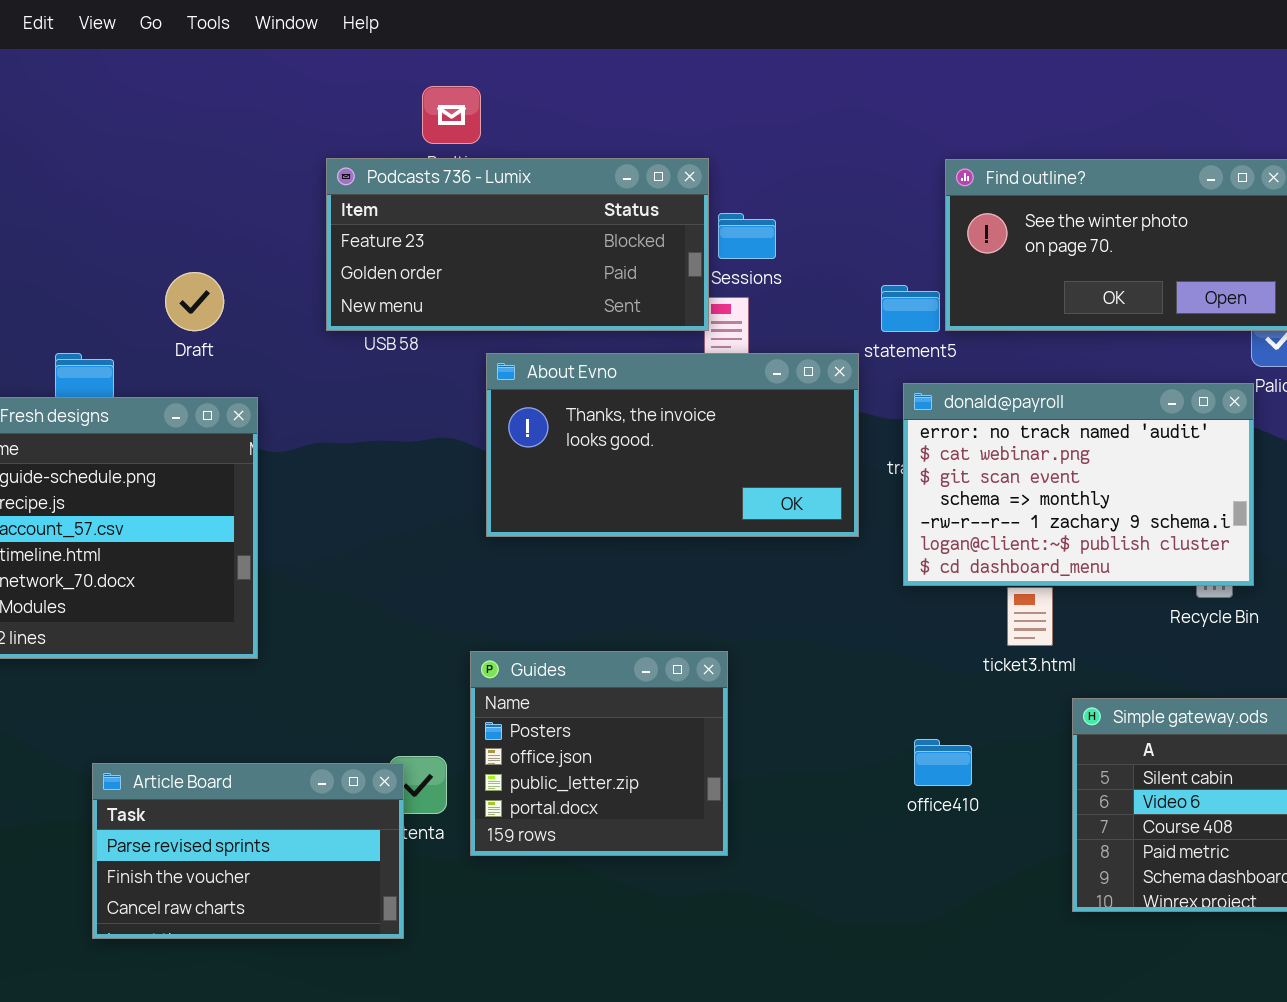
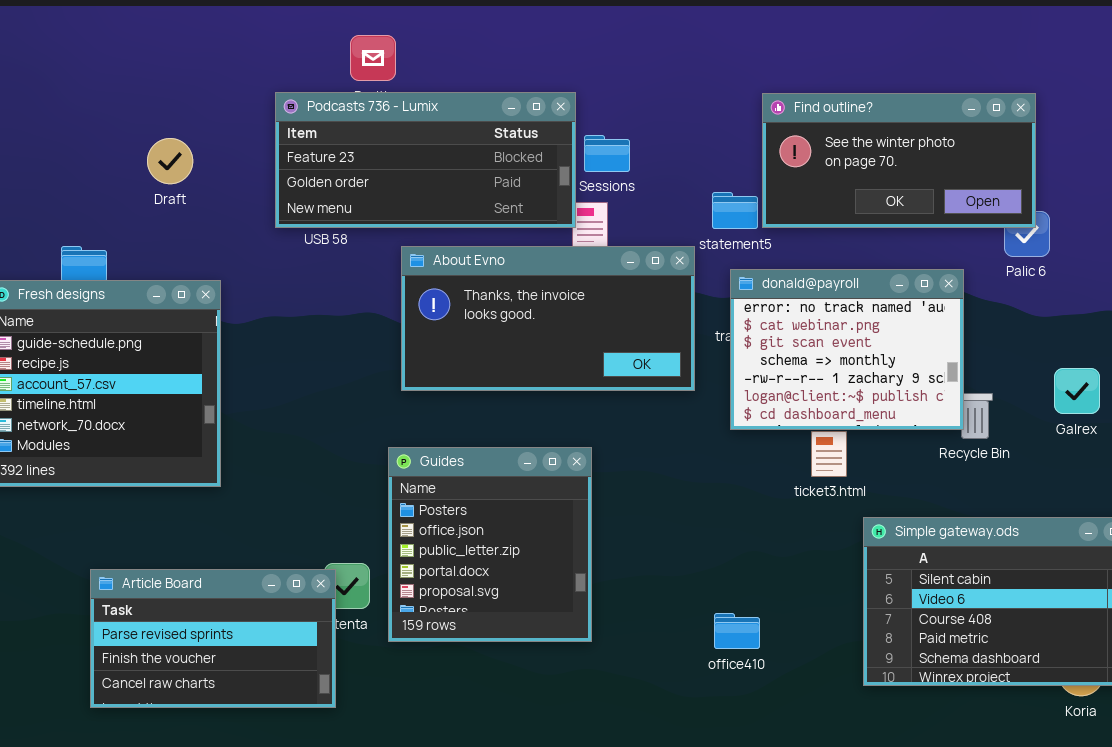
Draft: [165,272,224,331] -> [147,138,193,184], moved
donald@payroll: [903,383,1254,586] -> [730,269,964,430], resized
Guides: [470,651,728,856] -> [388,447,592,642], resized
office410: [914,739,972,786] -> [714,613,760,649], moved

